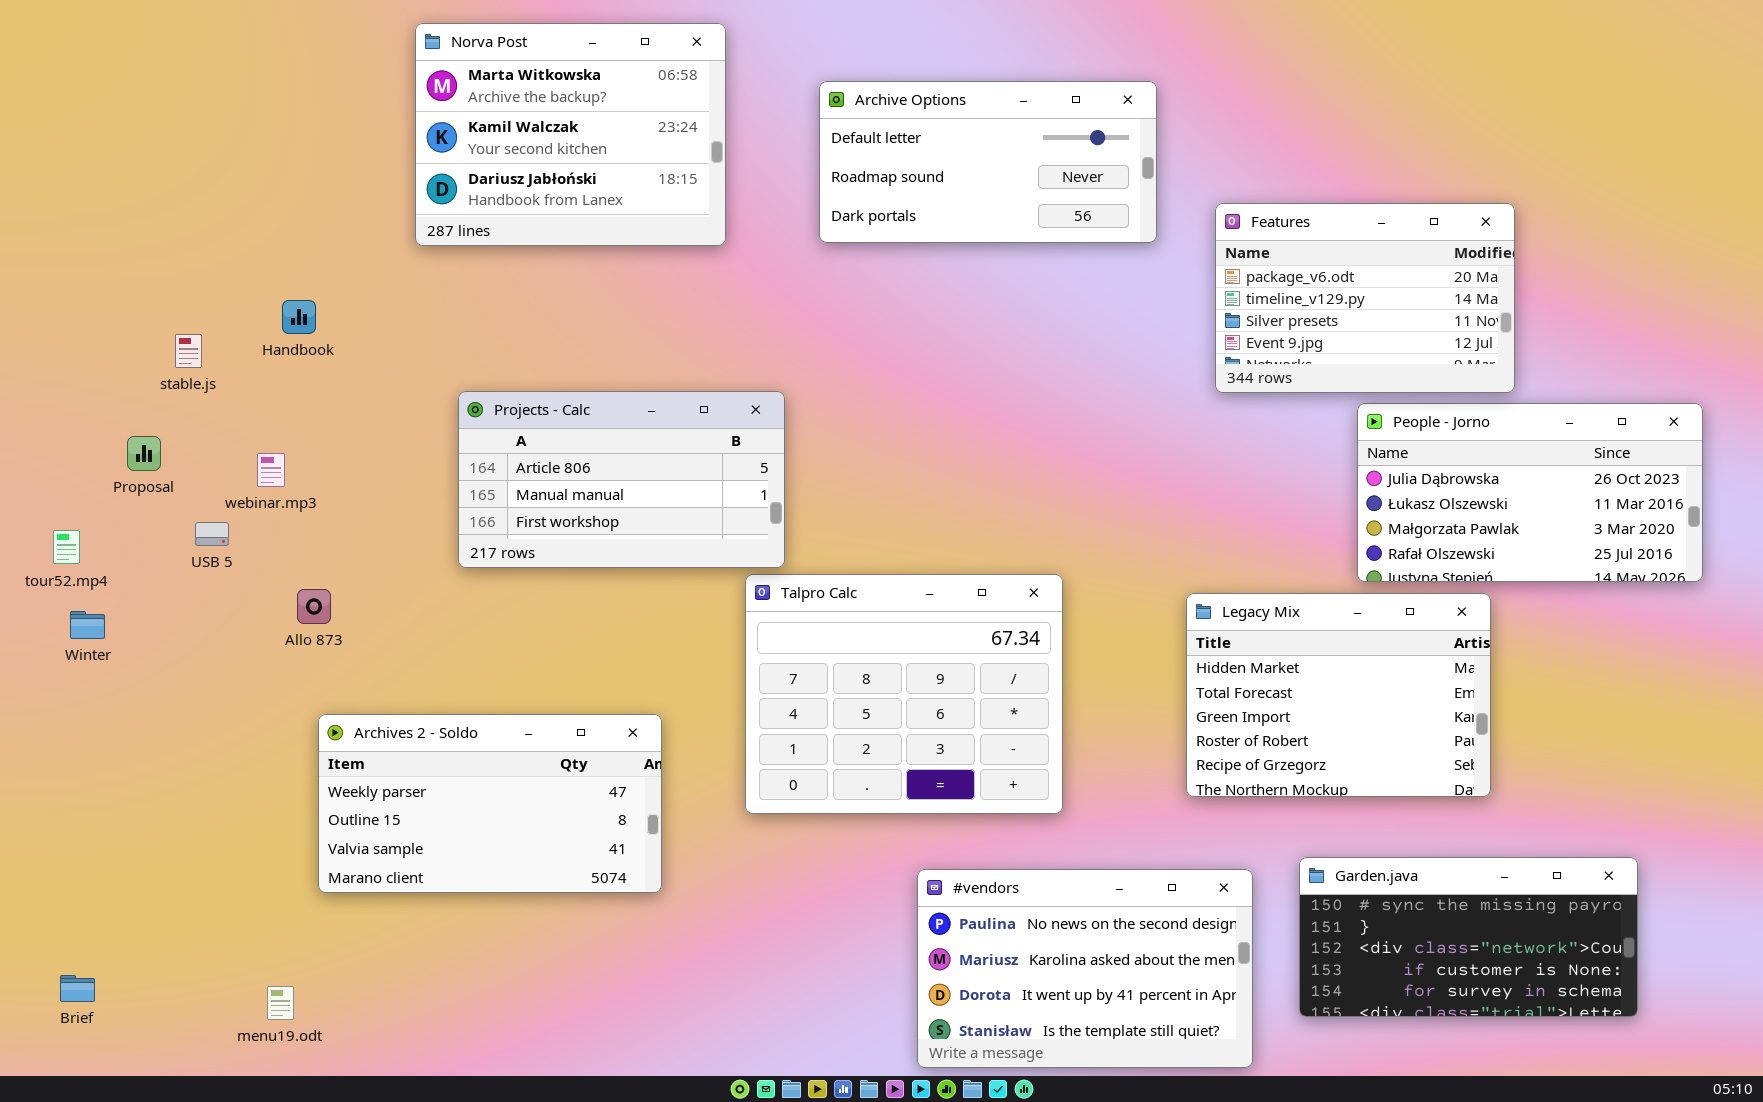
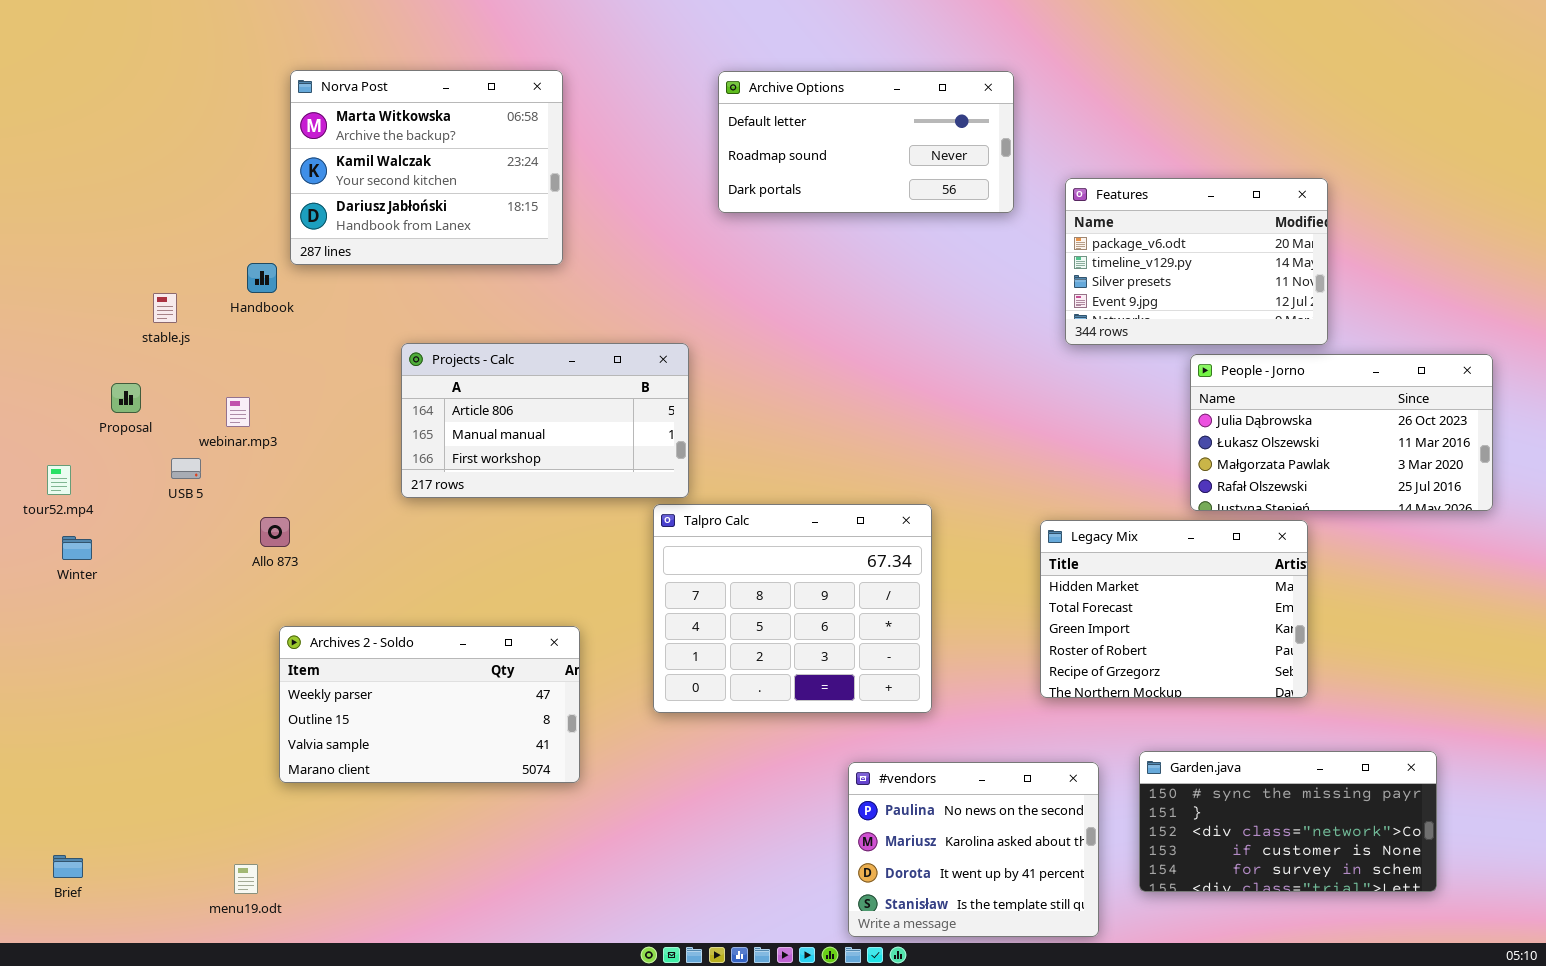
Norva Post: [415,23,726,246] -> [290,70,563,265], moved
#vendors: [917,869,1253,1068] -> [848,762,1099,937], resized

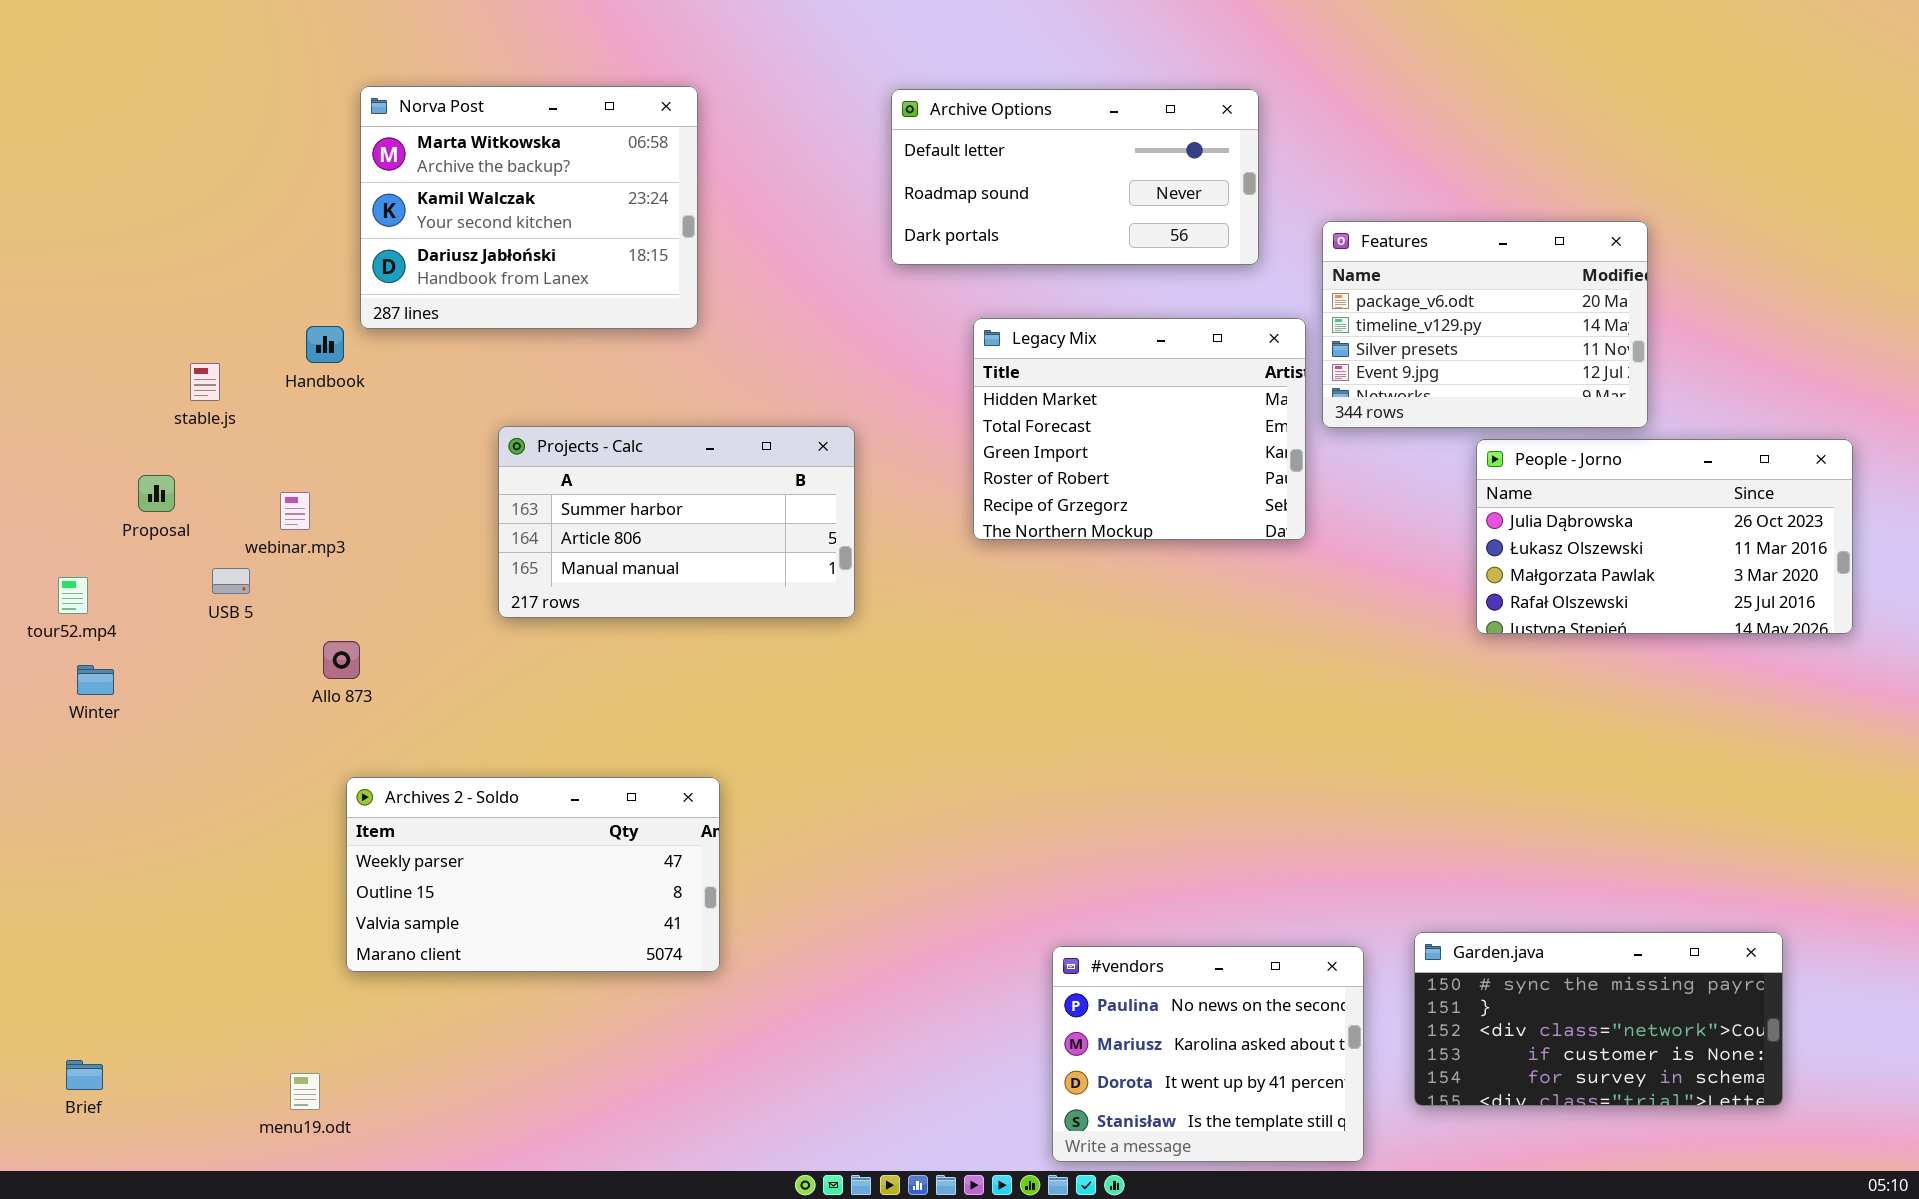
Projects - Calc: [401,343,689,498] -> [498,426,855,618], scrolled up 1 row
Talpro Calc: [653,504,932,713] -> none, closed
Legacy Mix: [1040,520,1308,698] -> [973,318,1306,540], moved

